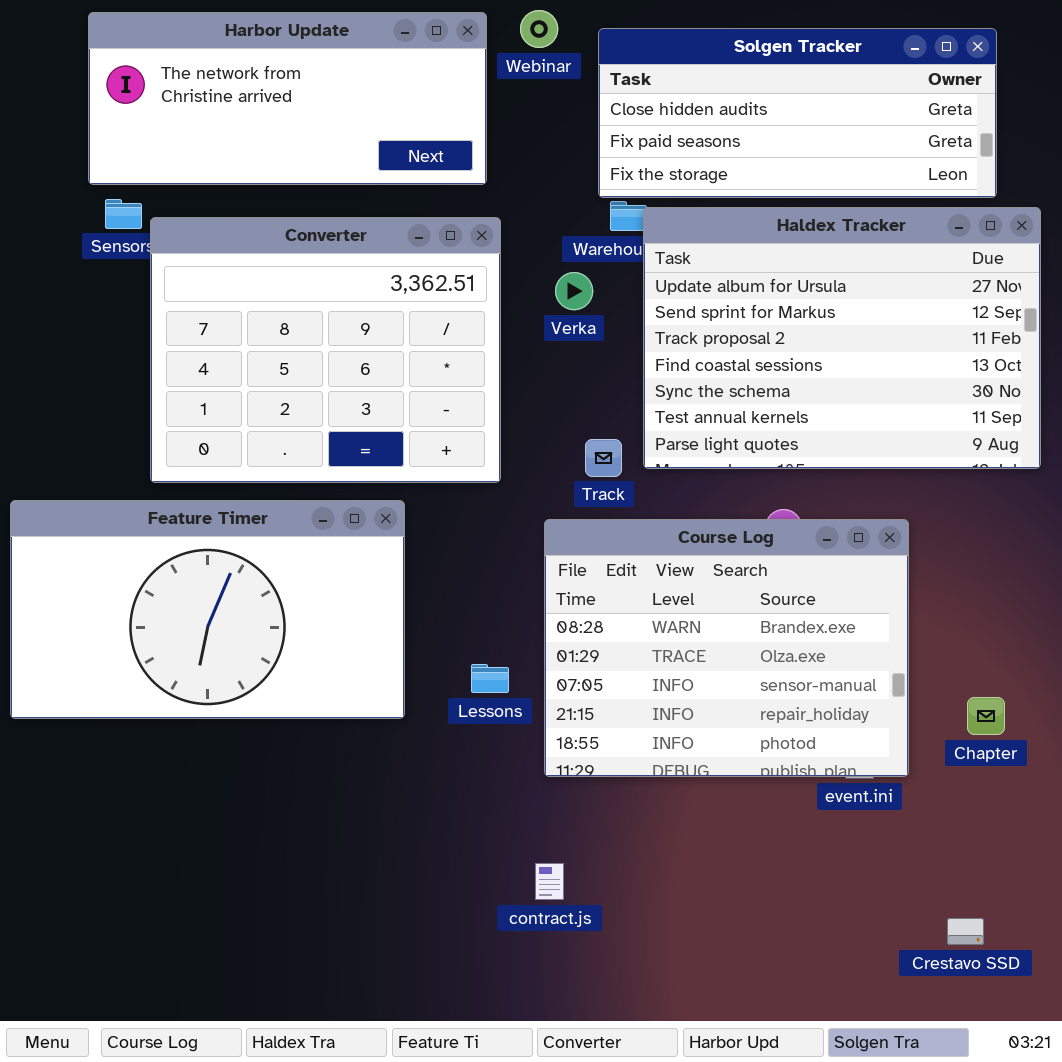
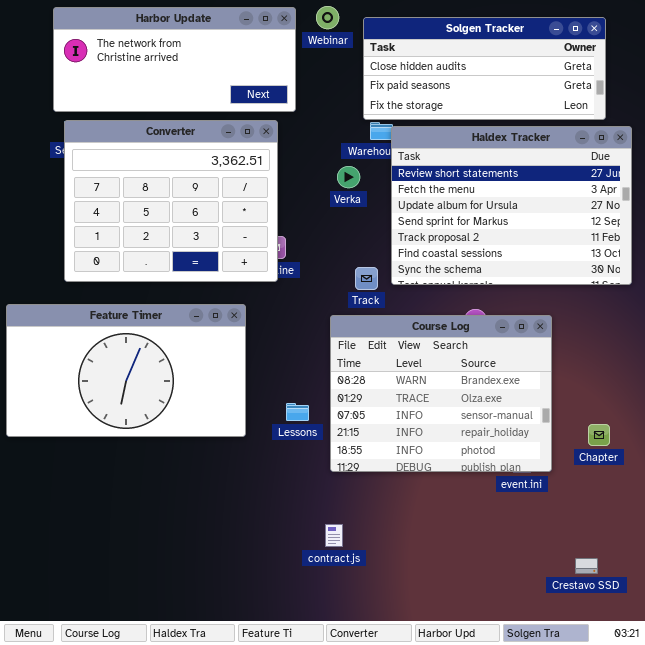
Haldex Tracker: [643,207,1041,469] -> [391,126,632,285], scrolled up 2 rows
Converter: [150,217,501,483] -> [64,120,278,282], moved

